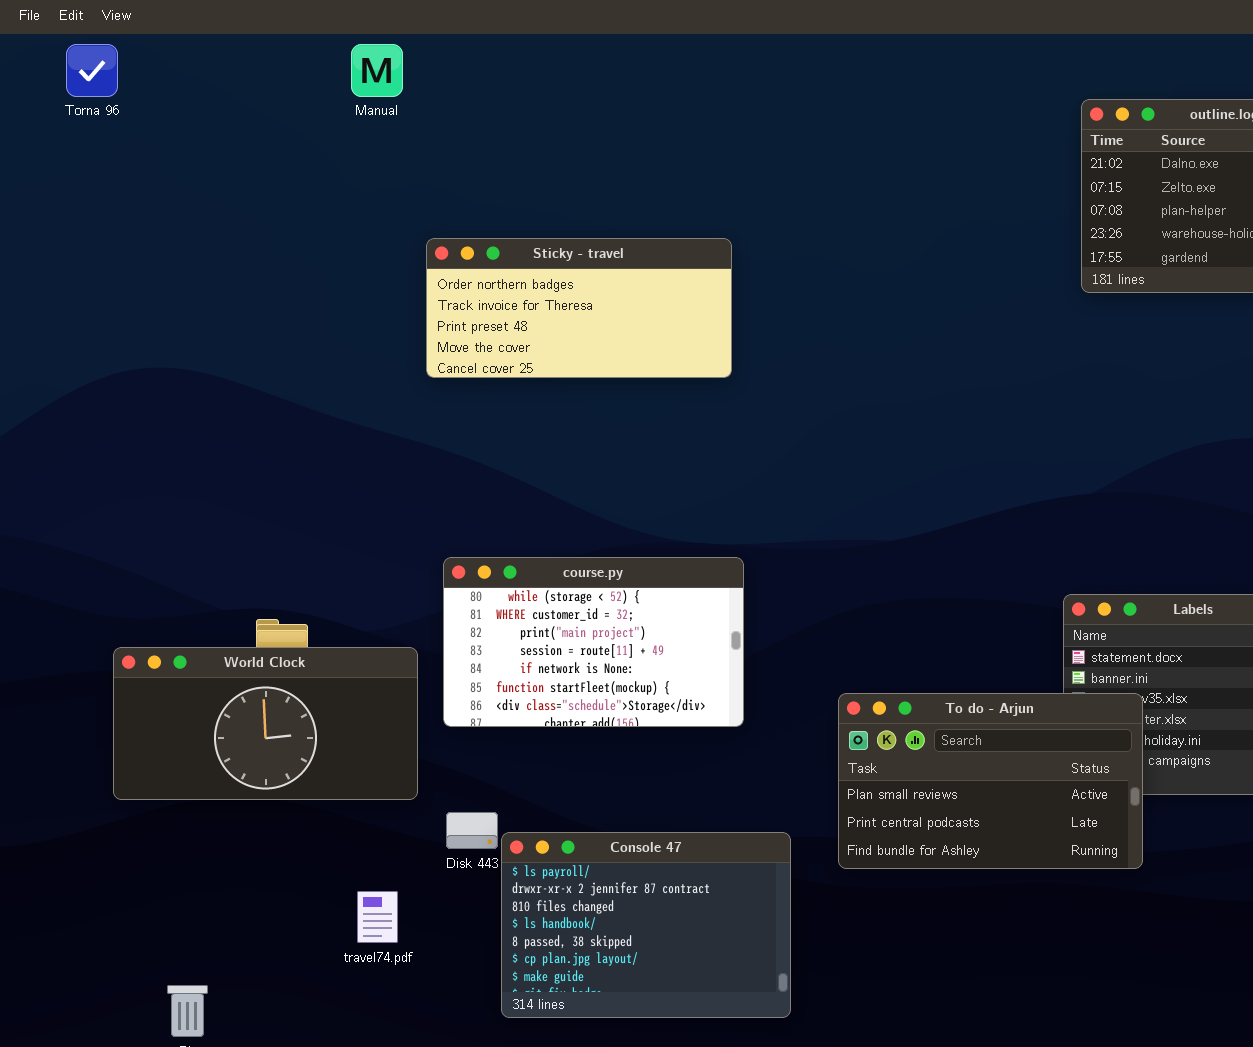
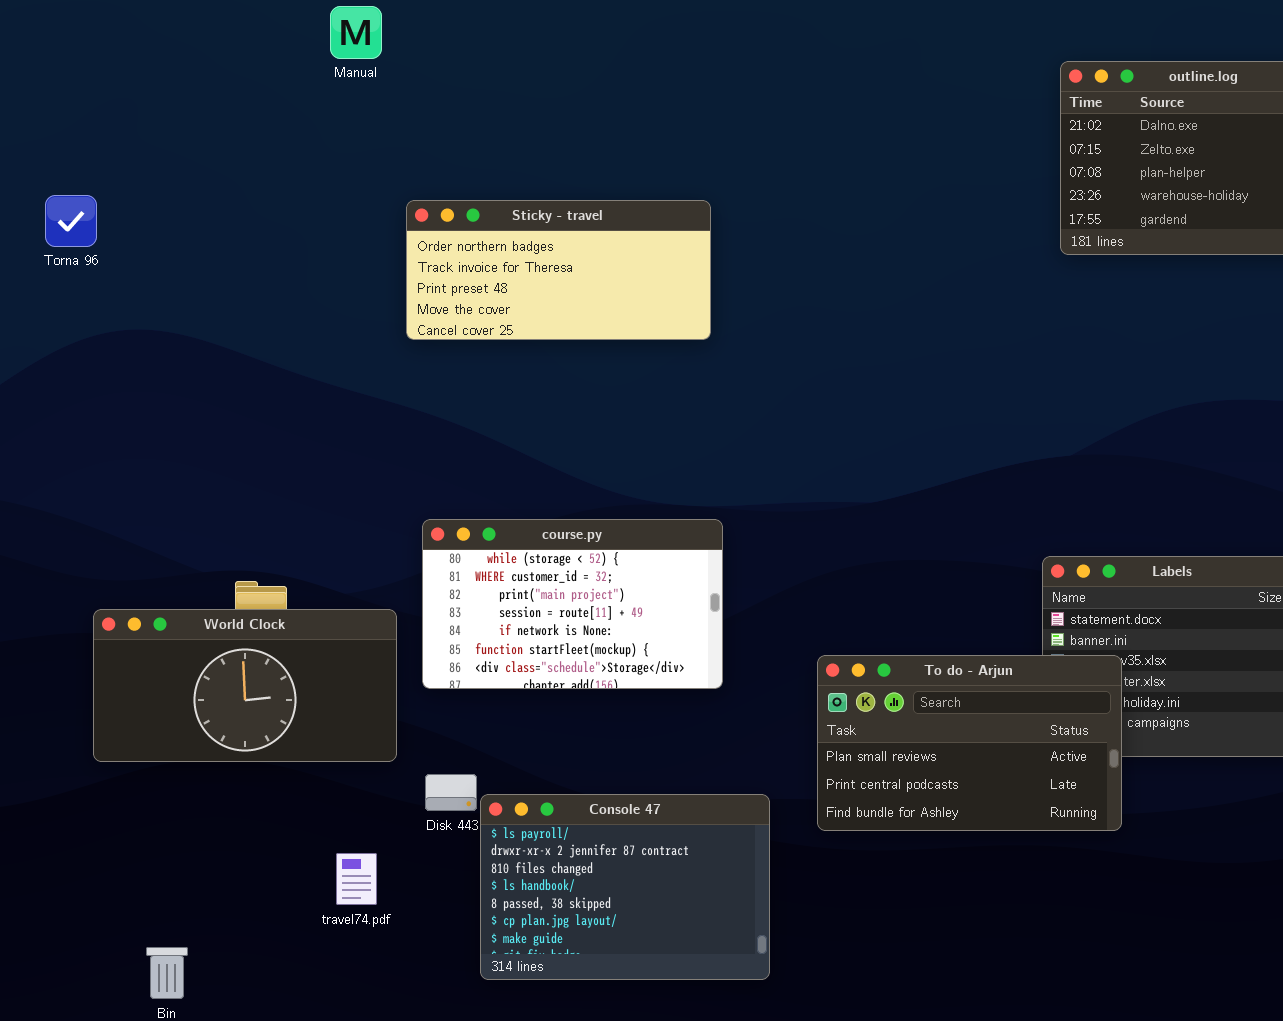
Torna 96: [66,44,118,97] -> [45,195,97,247], moved

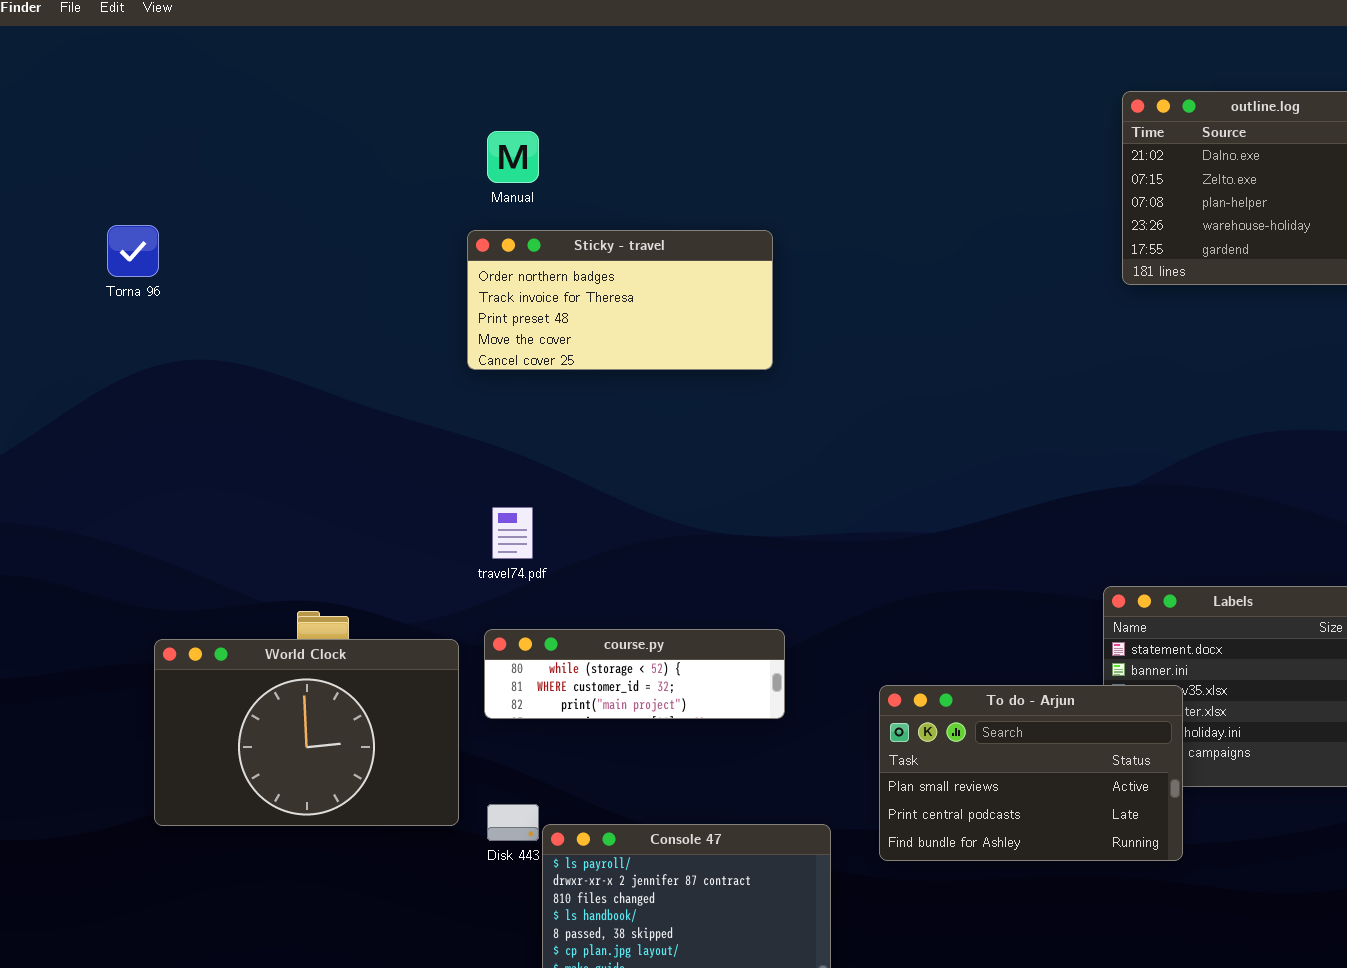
Manual: [330,6,382,59] -> [487,131,539,183], moved
course.py: [422,519,723,689] -> [484,629,785,719], resized
World Clock: [93,609,397,762] -> [154,639,459,826], resized
travel74.pdf: [336,853,377,905] -> [492,507,533,559], moved

